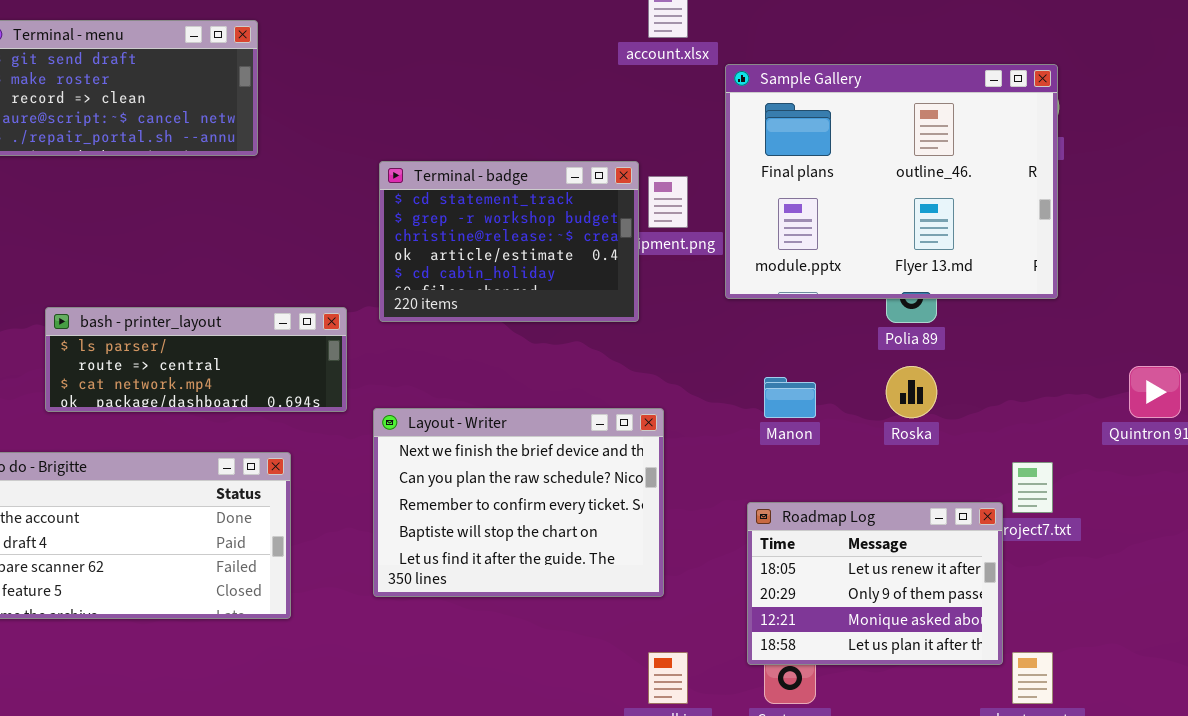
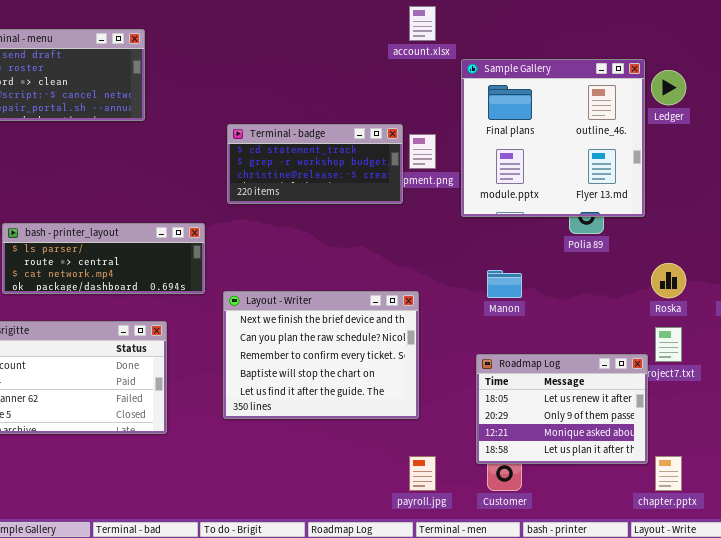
Sample Gallery: [725,64,1058,299] -> [461,59,645,217], resized
Terminal - badge: [379,161,639,322] -> [227,124,403,204], resized
Roska: [886,366,937,418] -> [651,263,686,298], moved

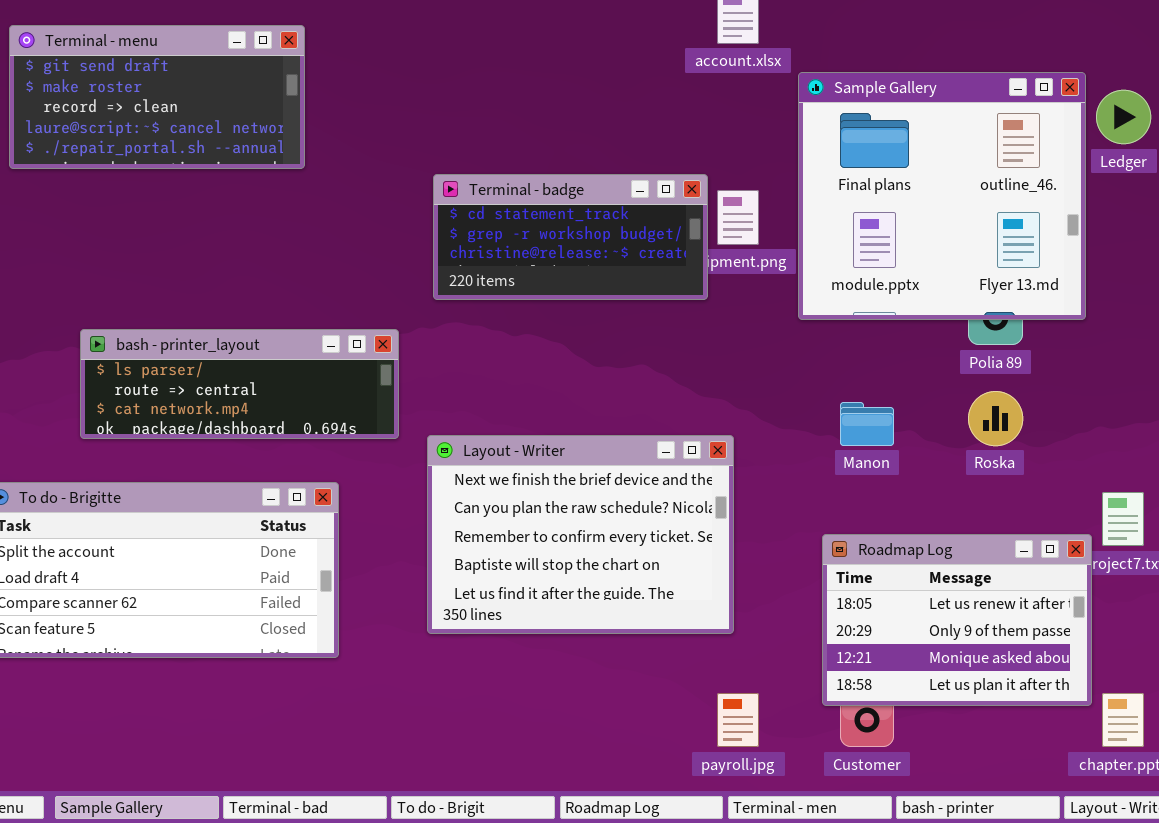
Roska: [651,263,686,298] -> [968,391,1023,446], moved

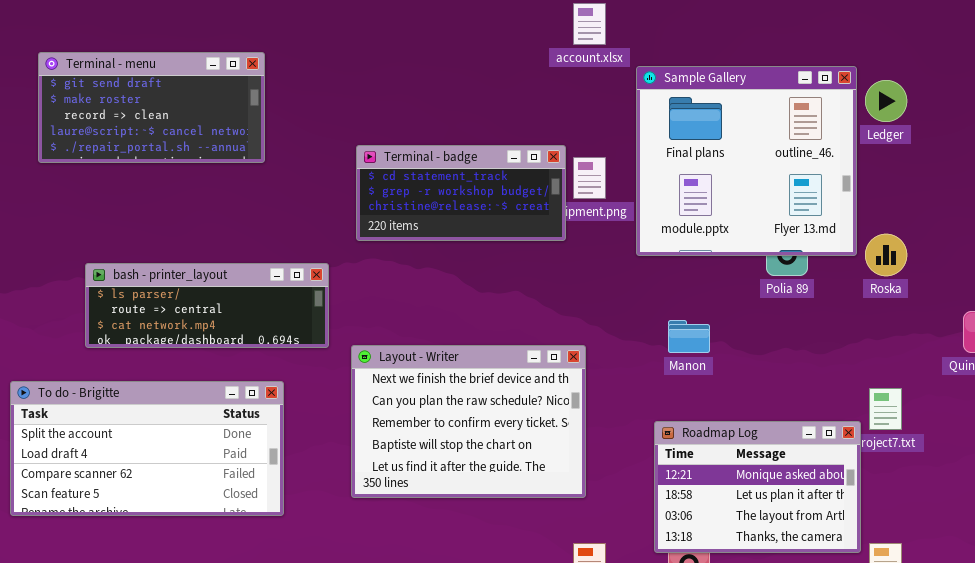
Terminal - menu: [9,25,305,169] -> [38,52,265,163], moved
Roska: [968,391,1023,446] -> [865,234,907,276], moved
Roadmap Log: [822,534,1092,706] -> [654,421,861,553], scrolled down 2 rows

